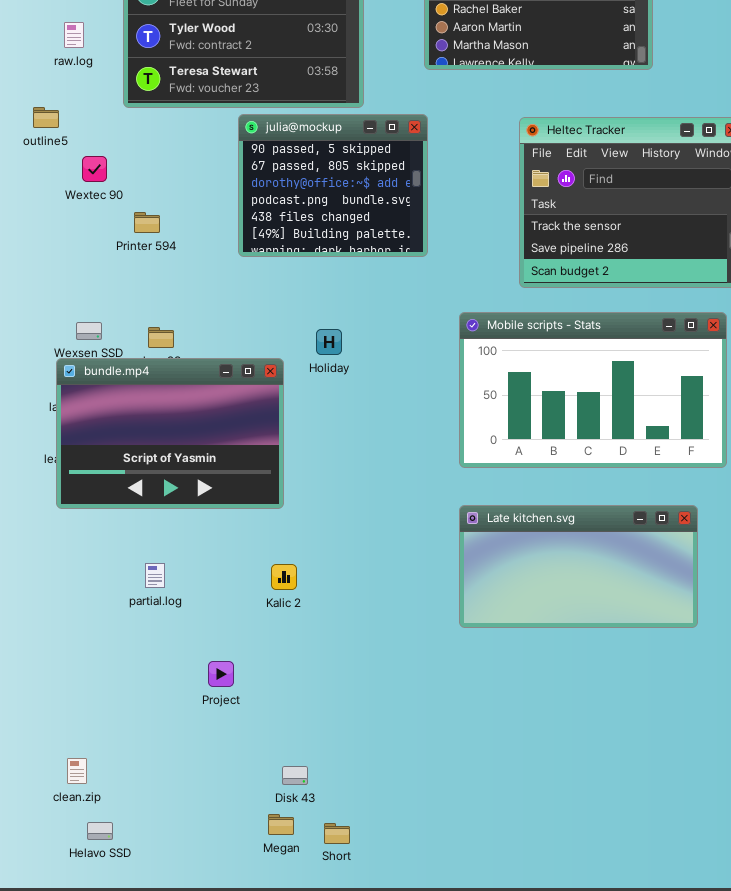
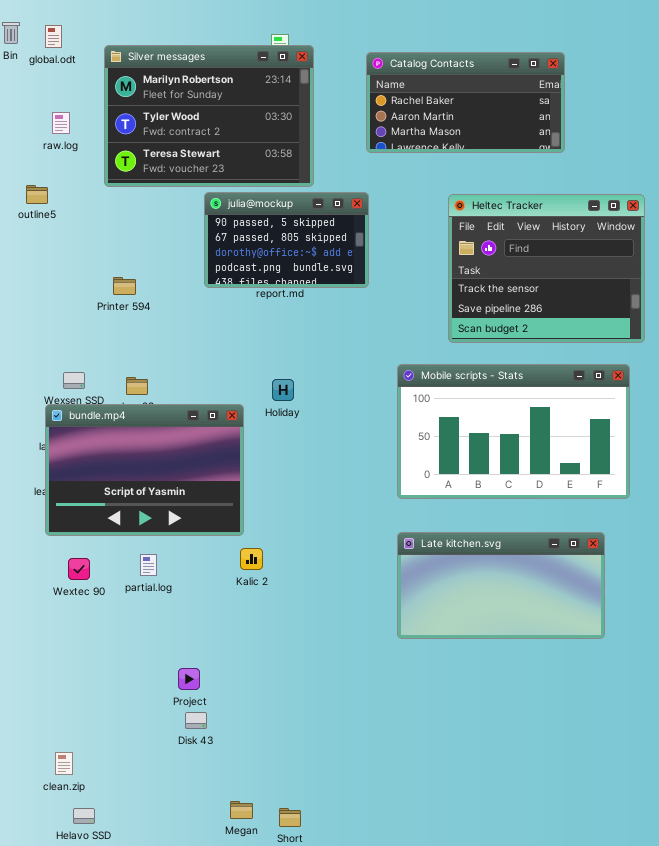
julia@mockup: [238,114,428,257] -> [204,192,369,288], resized
Wextec 90: [82,156,107,182] -> [68,558,90,580], moved
partial.log: [145,563,165,588] -> [140,554,157,576], moved
Kalic 2: [271,564,297,590] -> [240,548,263,570], moved
Disk 43: [282,766,308,785] -> [185,712,207,729], moved

